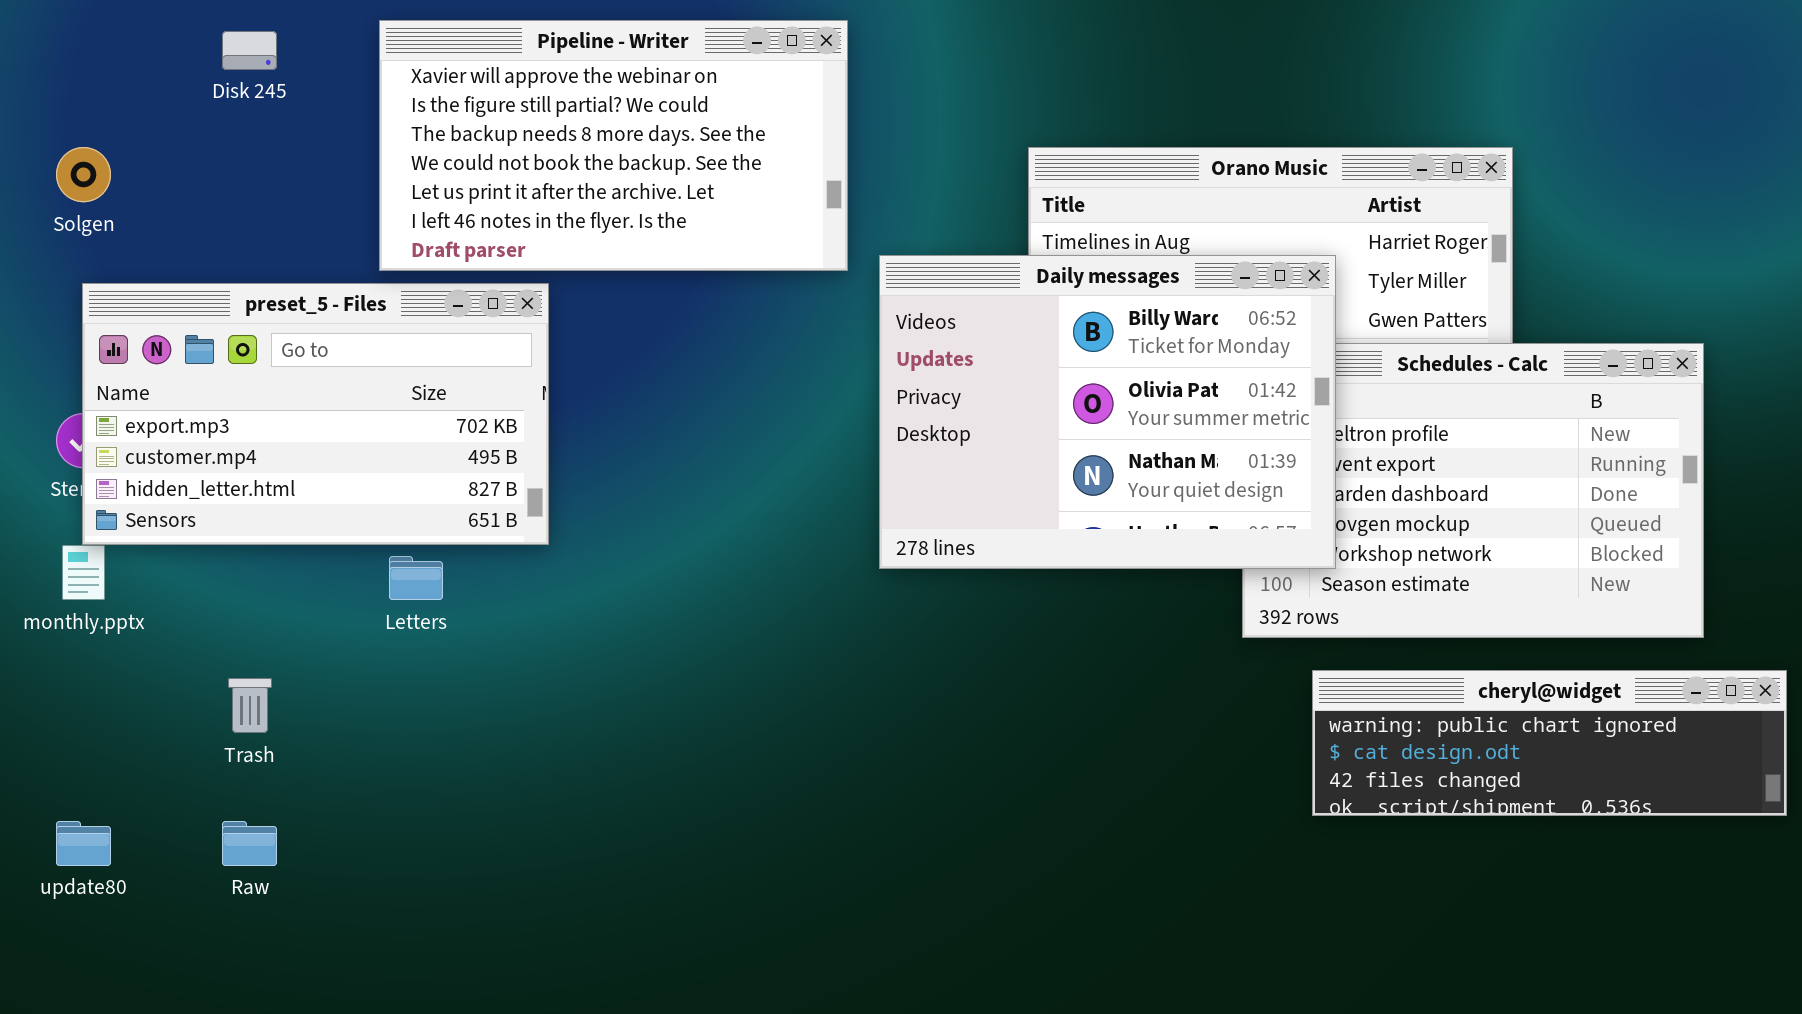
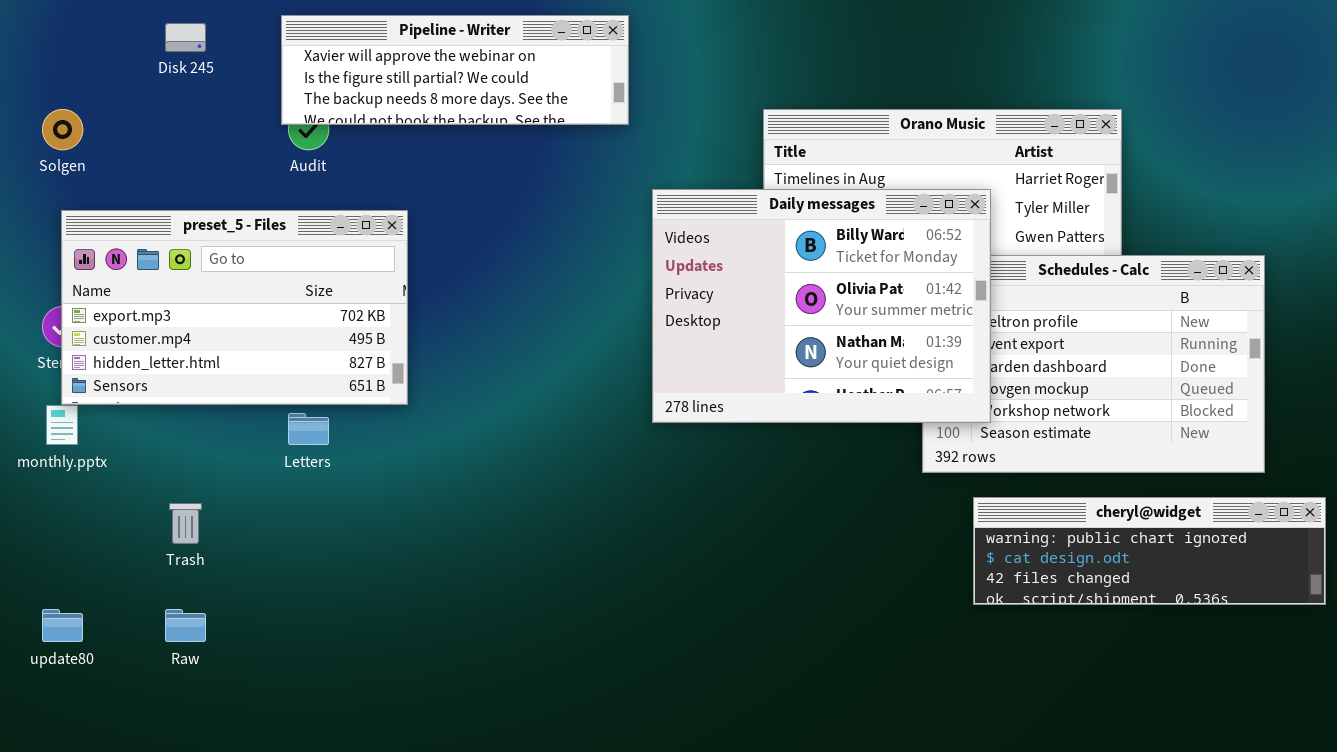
Pipeline - Writer: [379,20,848,271] -> [281,15,629,125], resized

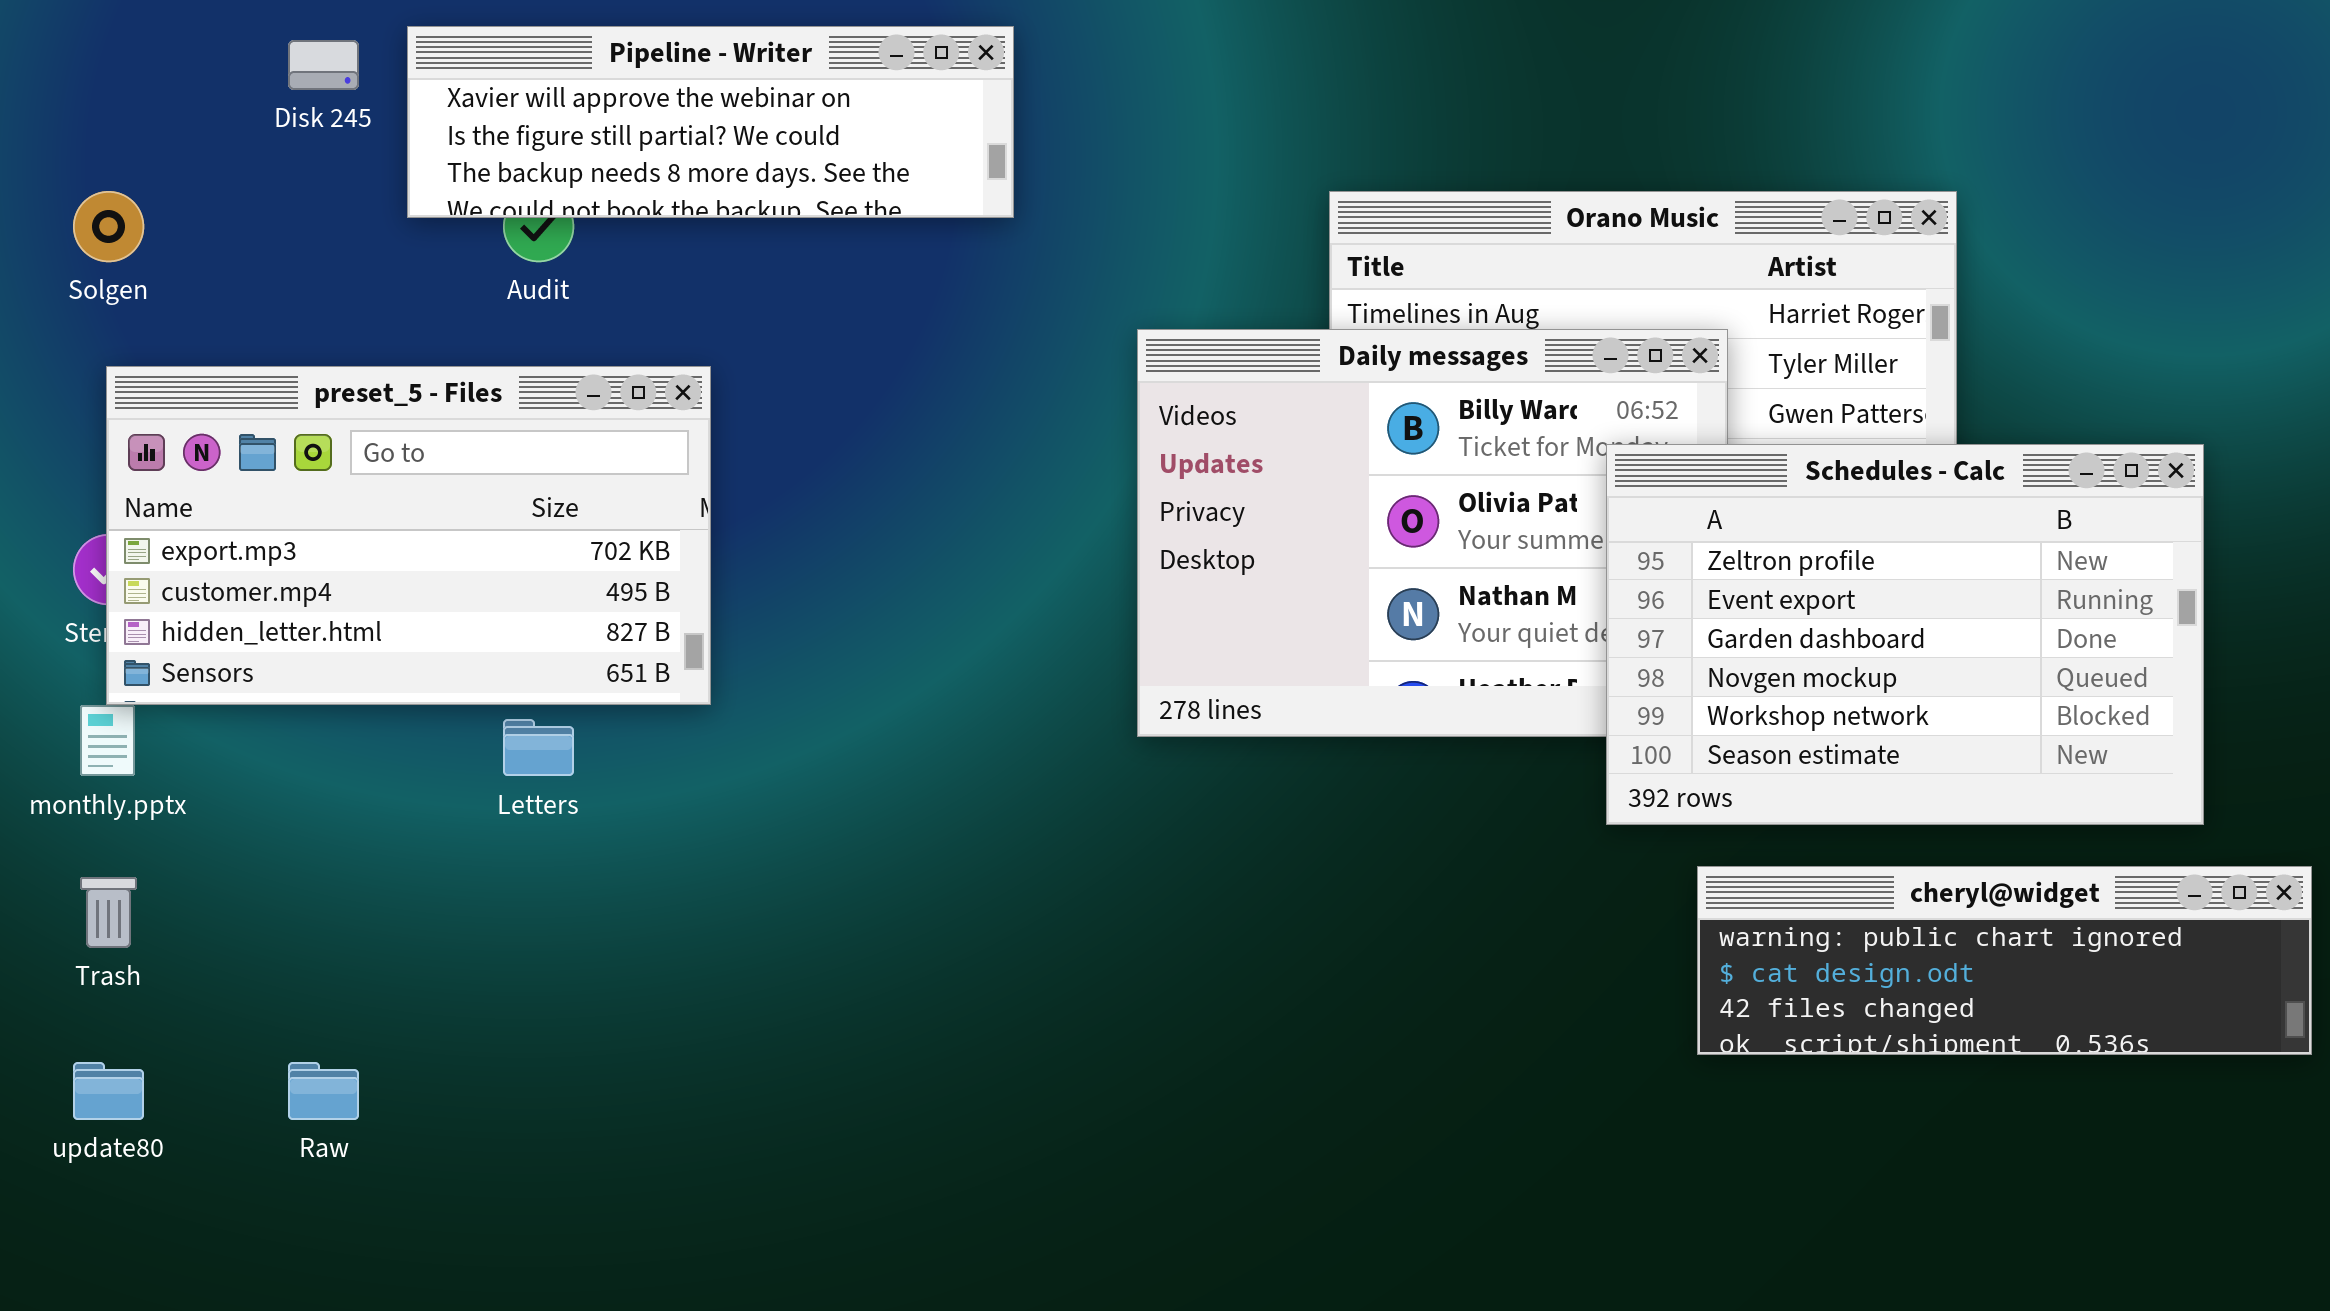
Pipeline - Writer: [281,15,629,125] -> [407,26,1014,218], moved
Schedules - Calc: [922,255,1265,473] -> [1606,444,2204,825], raised
Trash: [169,503,202,544] -> [80,877,137,948], moved

